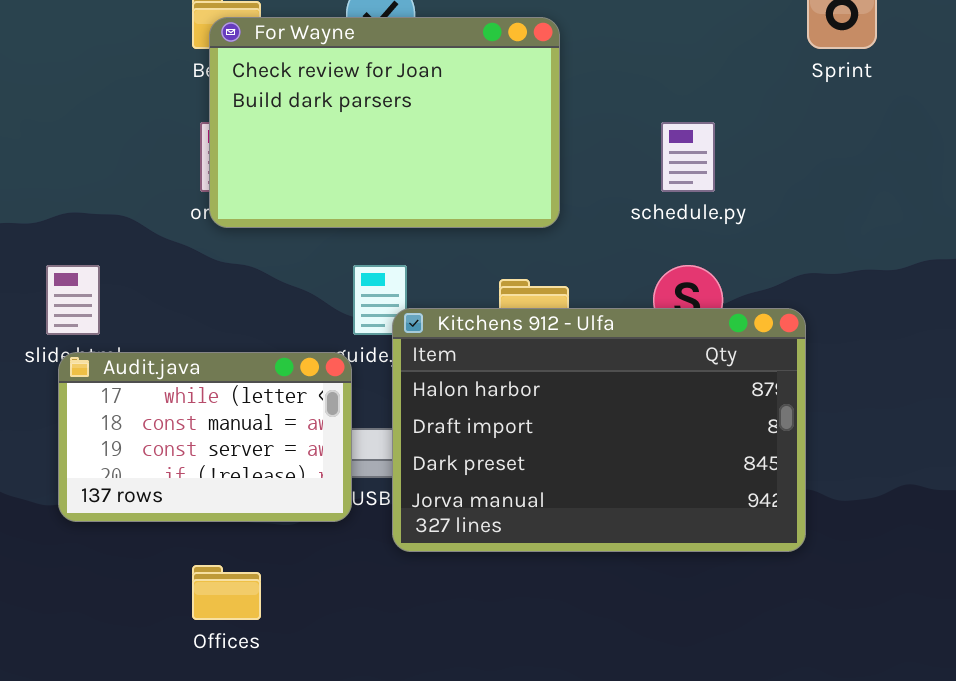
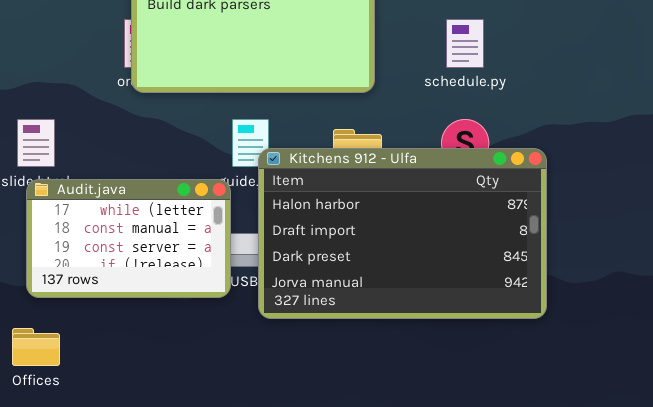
Offices: [192,565,261,620] -> [12,328,60,366], moved

